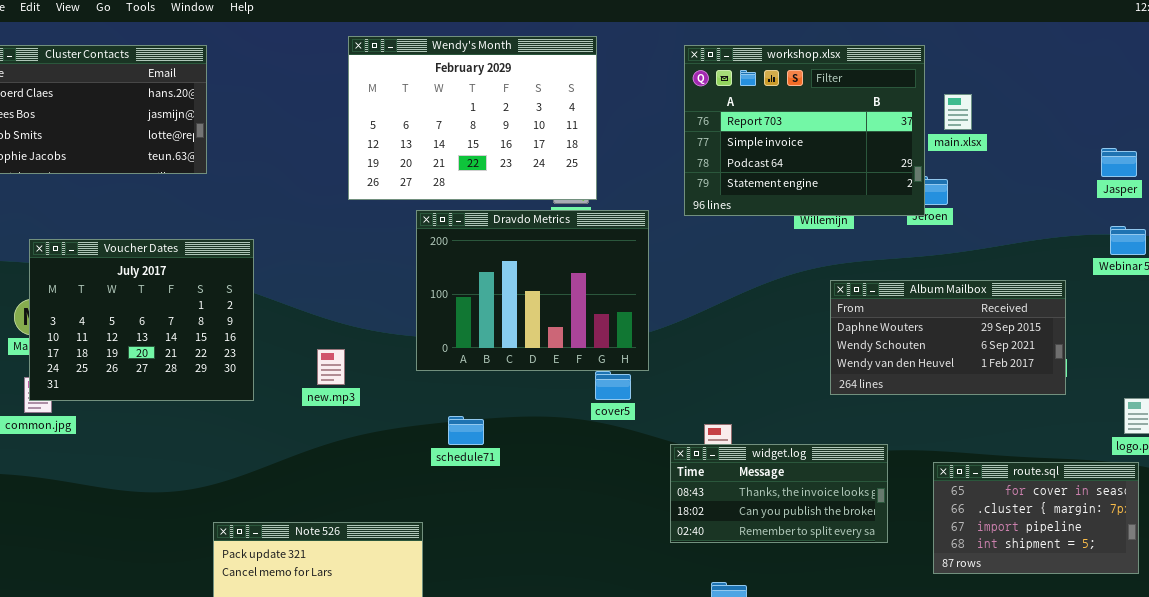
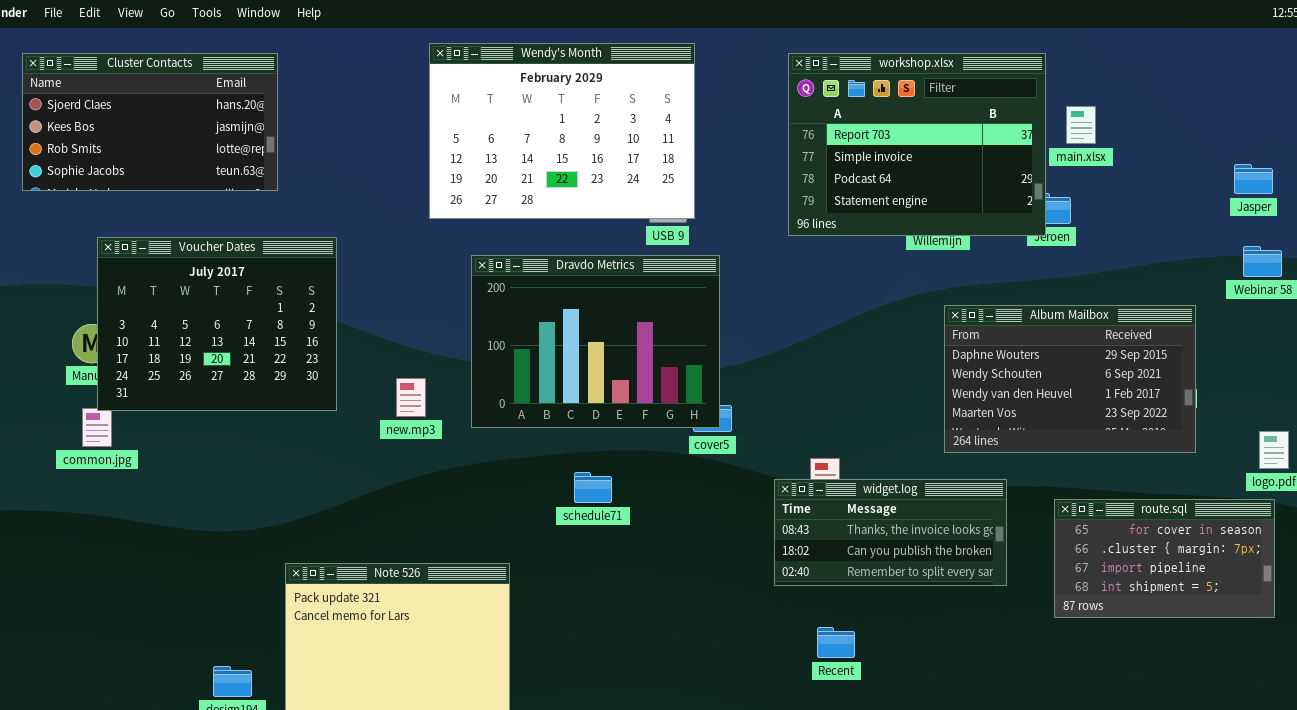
Dravdo Metrics: [416,210,649,371] -> [471,255,720,428], moved
Voucher Dates: [29,239,254,401] -> [97,237,337,411], moved
Album Mailbox: [830,280,1066,395] -> [944,305,1196,453], resized
schedule71: [448,416,484,445] -> [574,472,612,503], moved

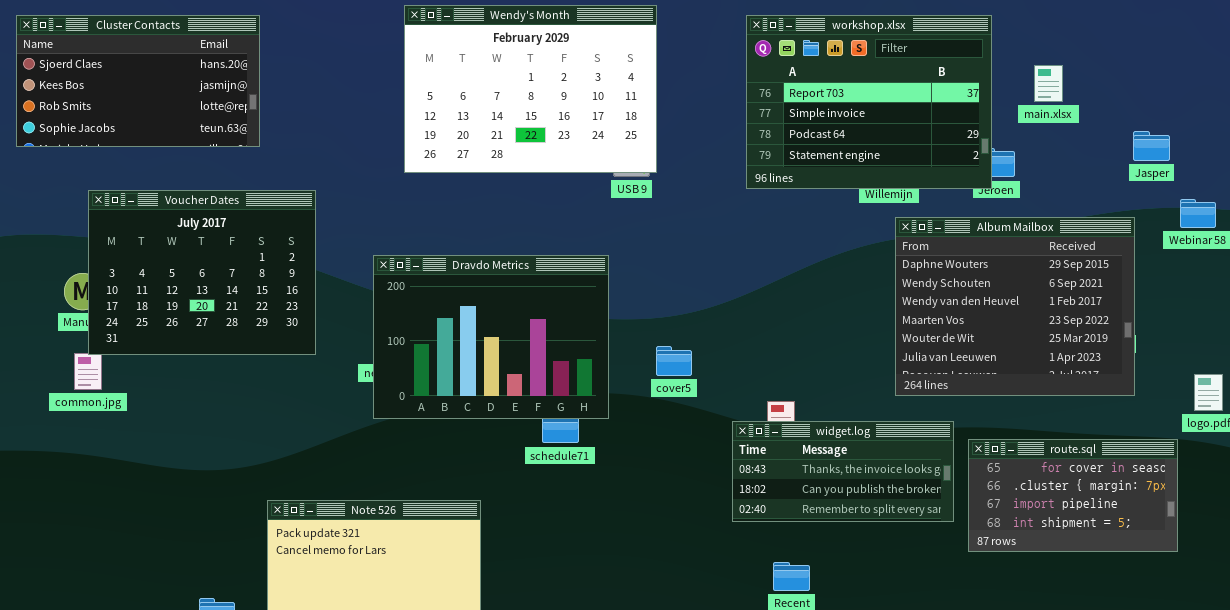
main.xlsx: [1066,106,1096,144] -> [1034,65,1063,102], moved
Jasper: [1234,164,1273,194] -> [1133,131,1170,161], moved
Dravdo Metrics: [471,255,720,428] -> [373,255,609,419], moved
Album Mailbox: [944,305,1196,453] -> [895,217,1135,396], resized
route.sql: [1054,499,1275,618] -> [968,439,1178,552], moved

